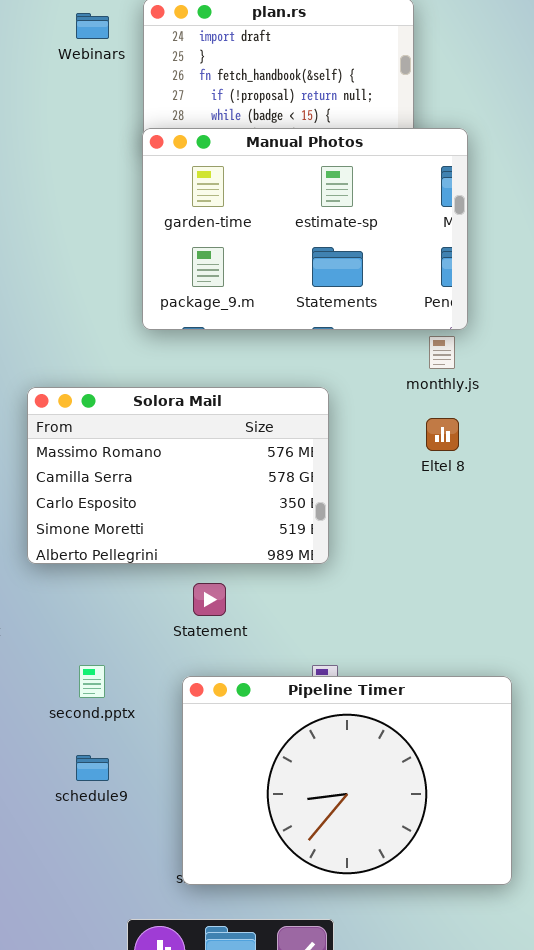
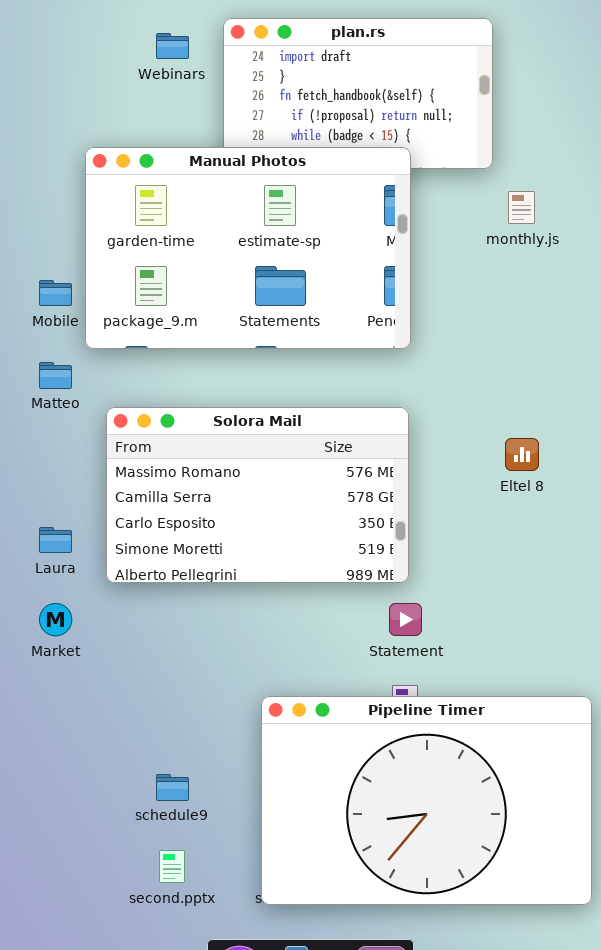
Manual Photos: [142,128,468,330] -> [85,147,411,349], moved
monthly.js: [429,336,455,369] -> [508,191,535,224], moved
Statement: [193,583,226,616] -> [389,603,422,636], moved
second.pptx: [79,665,105,698] -> [159,850,185,883], moved

